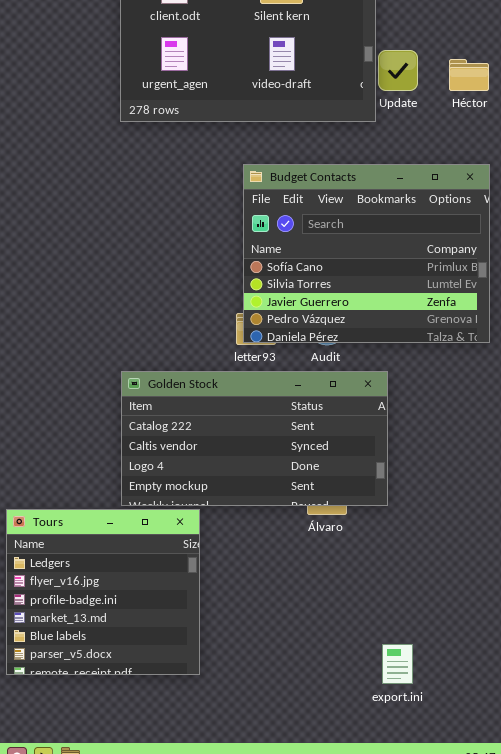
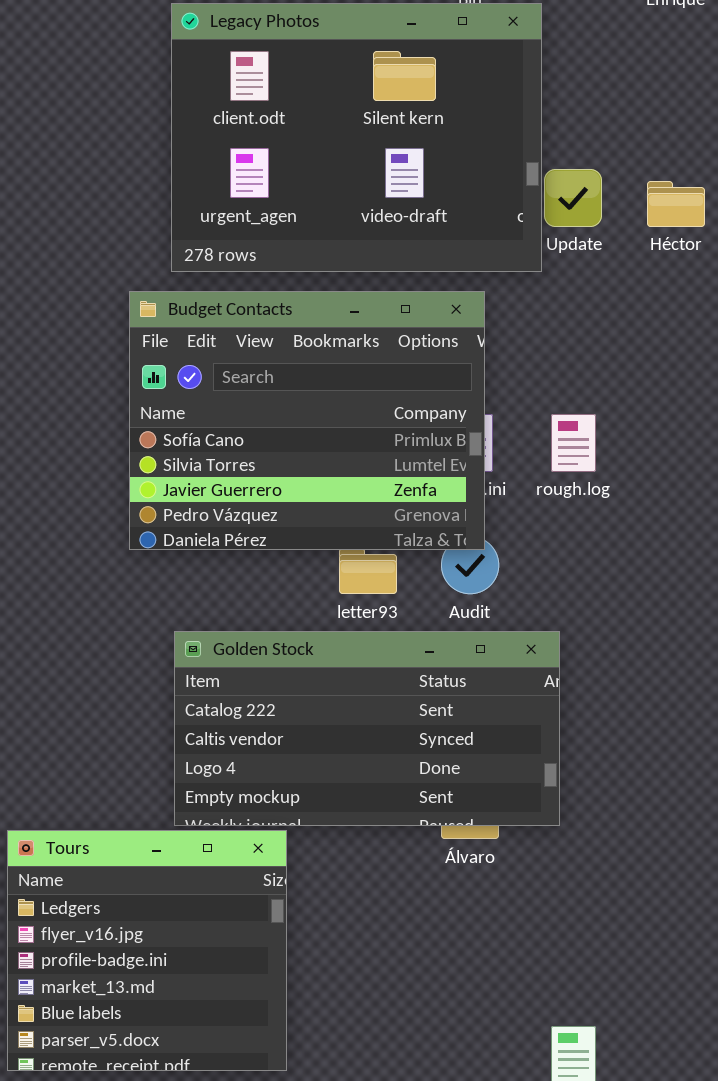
Budget Contacts: [243,164,490,343] -> [129,291,485,550], moved

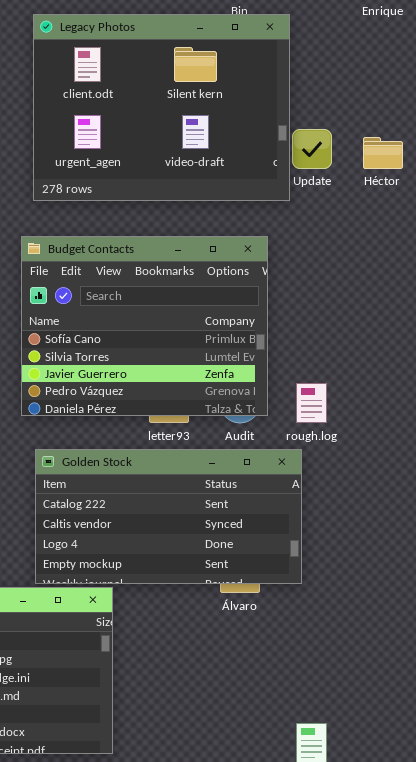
Budget Contacts: [129,291,485,550] -> [21,236,268,416], moved
rough.log: [551,414,596,472] -> [296,383,327,423], moved

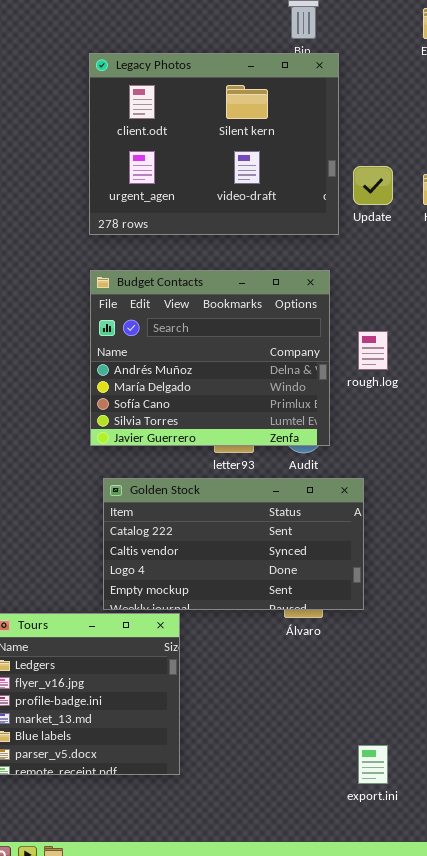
Legacy Photos: [33,14,290,201] -> [89,53,339,235], moved
Budget Contacts: [21,236,268,416] -> [90,270,330,446], scrolled up 2 rows
rough.log: [296,383,327,423] -> [358,331,388,370], moved

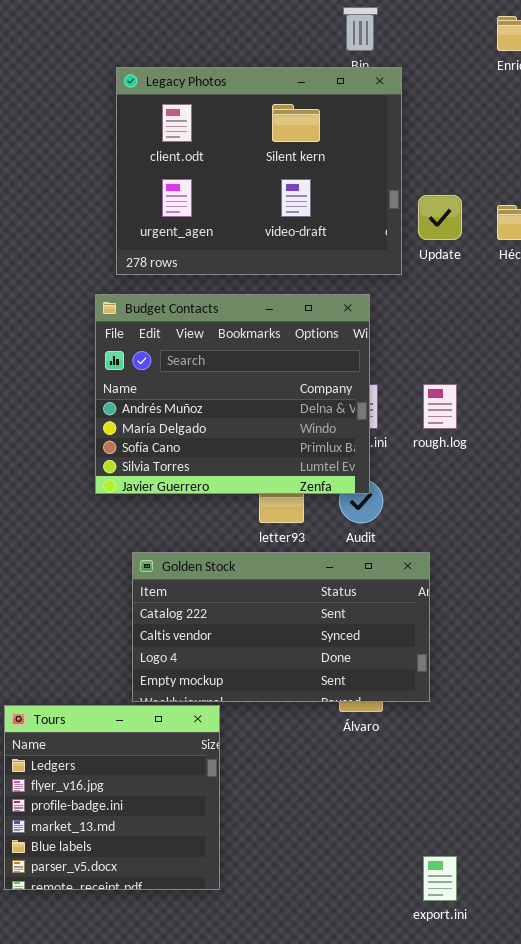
Budget Contacts: [90,270,330,446] -> [95,294,370,494], moved

